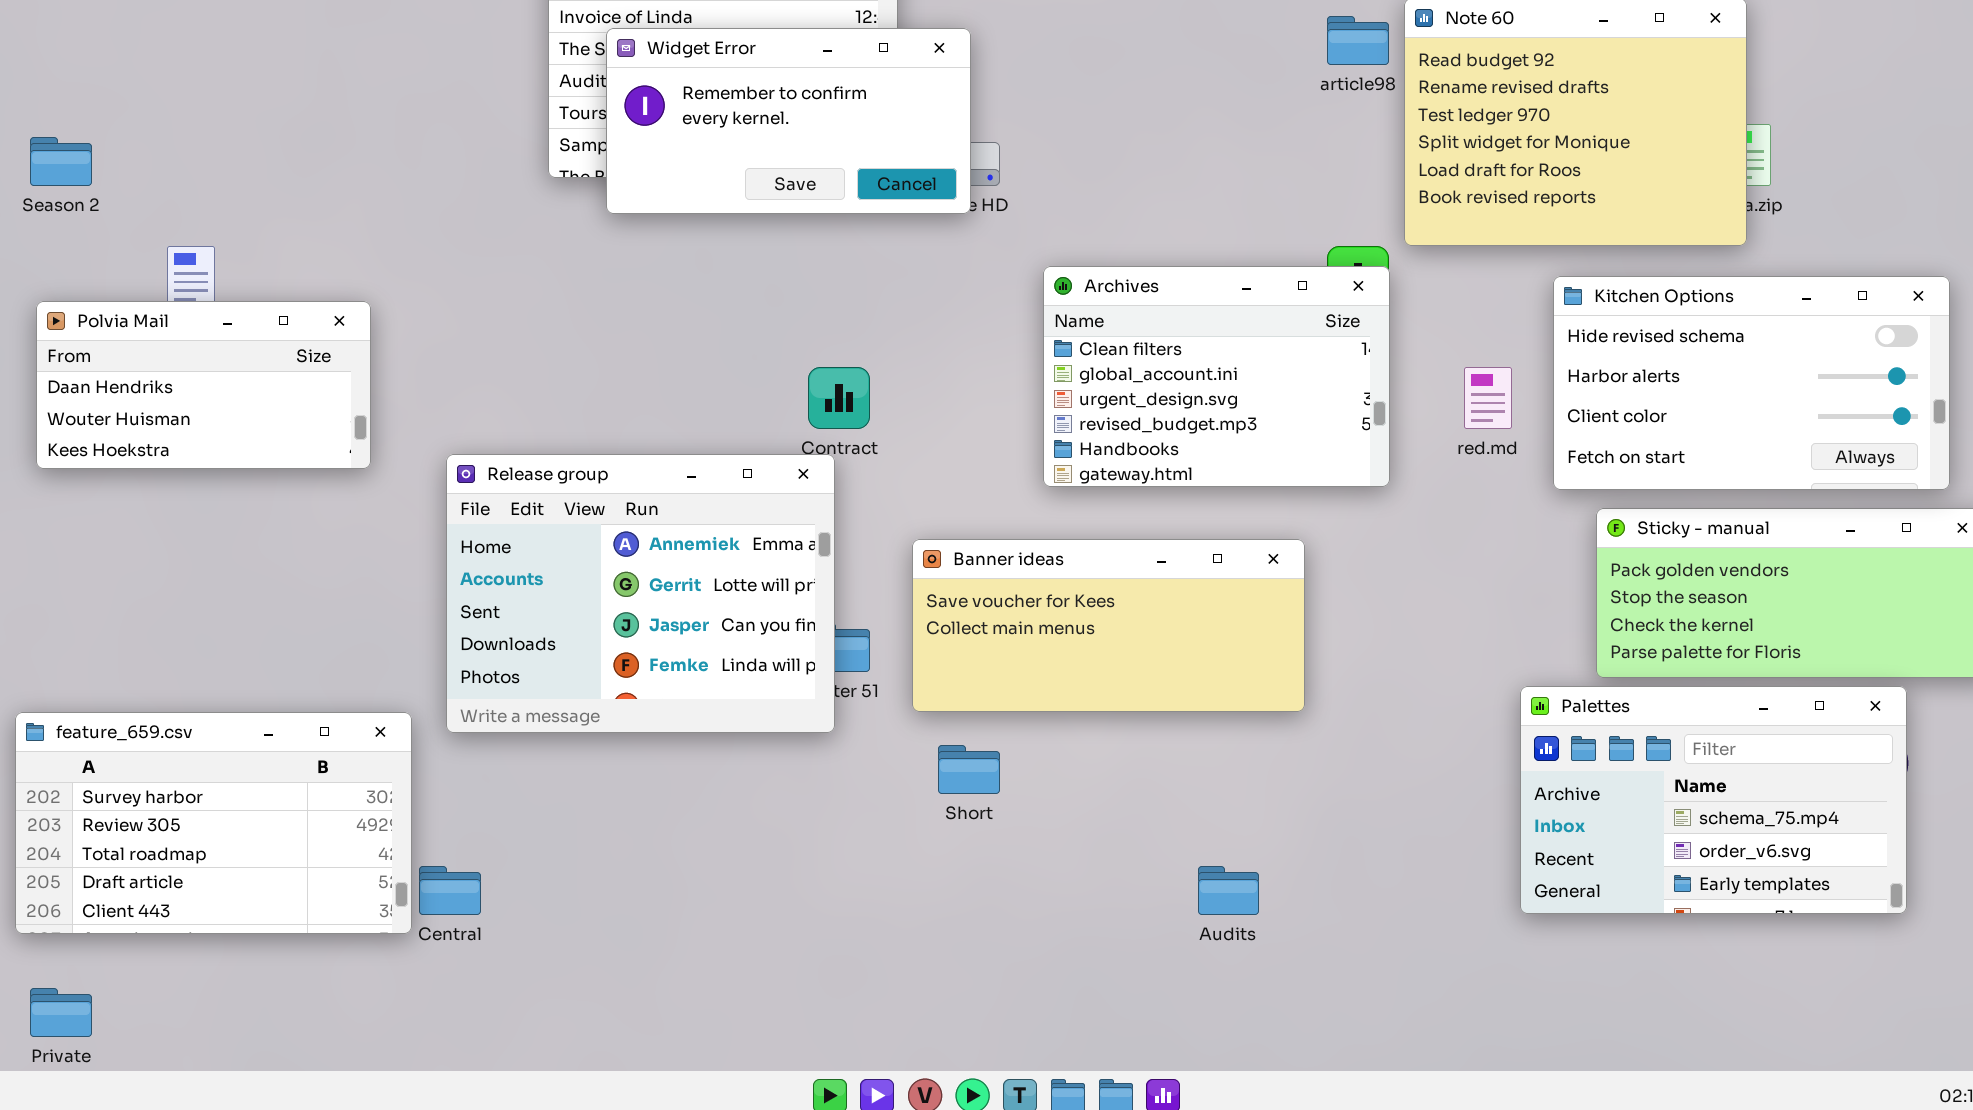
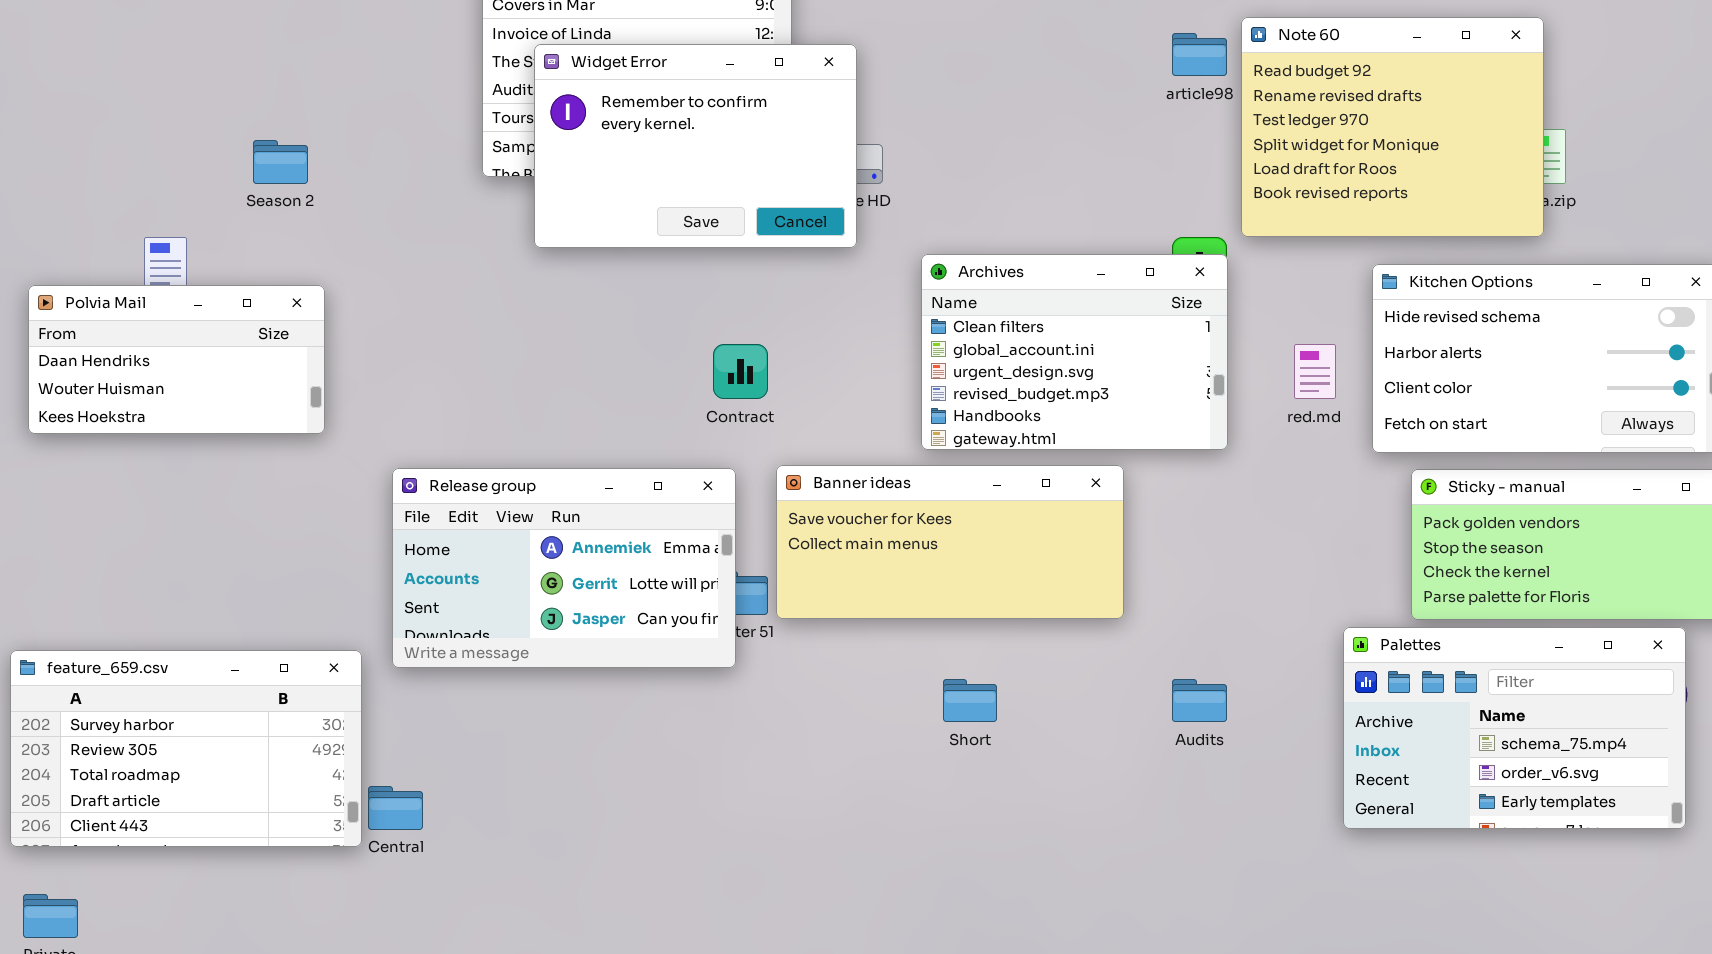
Widget Error: [606,28,971,214] -> [534,44,857,248], resized
Season 2: [30,137,92,186] -> [253,140,308,184], moved
Release group: [446,454,835,733] -> [392,468,736,668], resized
Banner ideas: [912,539,1305,712] -> [776,465,1124,619], moved
Short: [938,745,1000,794] -> [943,679,997,722], moved
Audits: [1198,866,1259,915] -> [1172,679,1227,722], moved

